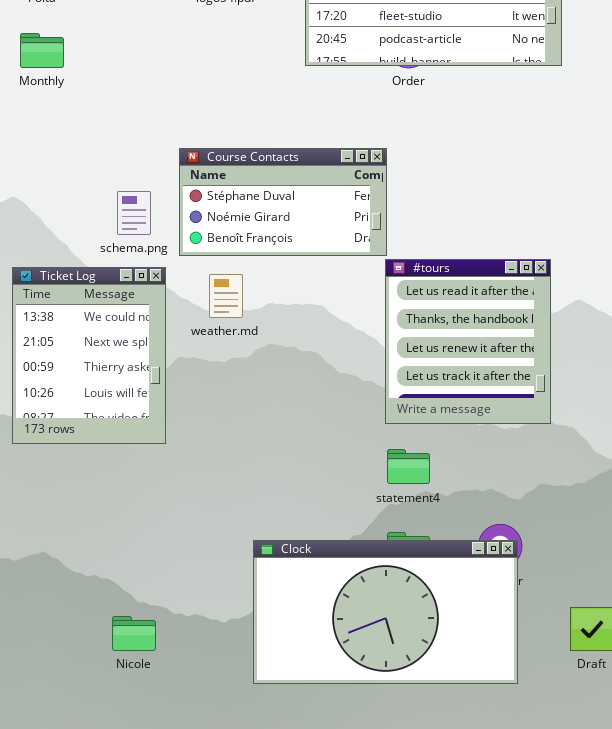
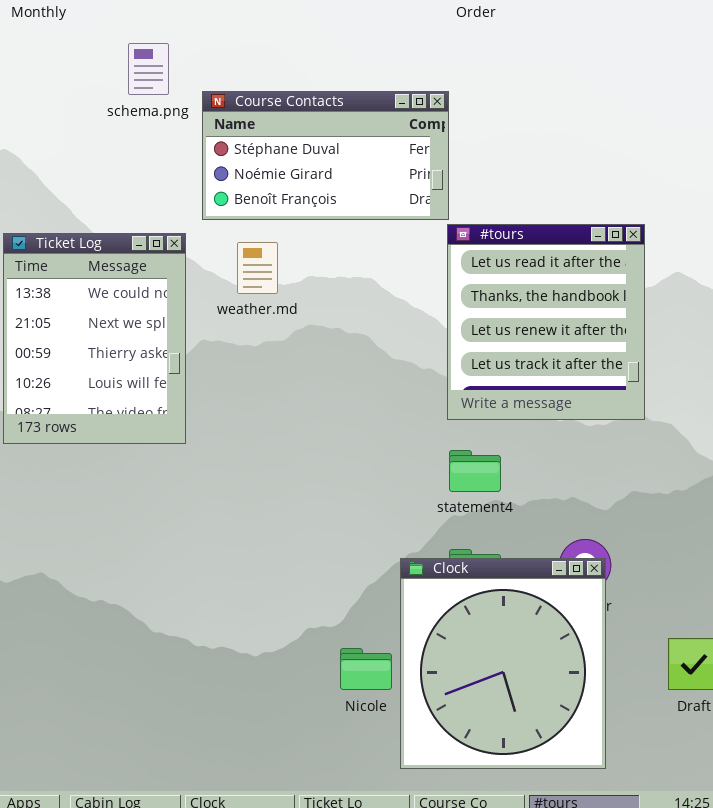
schema.png: [117,191,151,235] -> [128,43,169,95], moved
Clock: [253,540,518,684] -> [400,558,606,769], resized
Nicole: [112,616,156,651] -> [340,648,392,690], moved

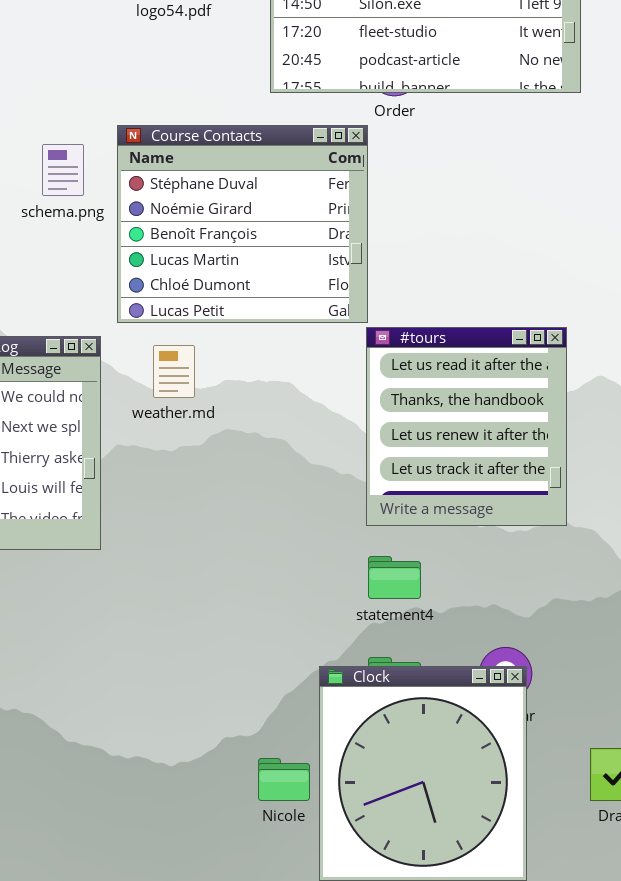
Course Contacts: [202,91,449,220] -> [117,125,368,323], resized

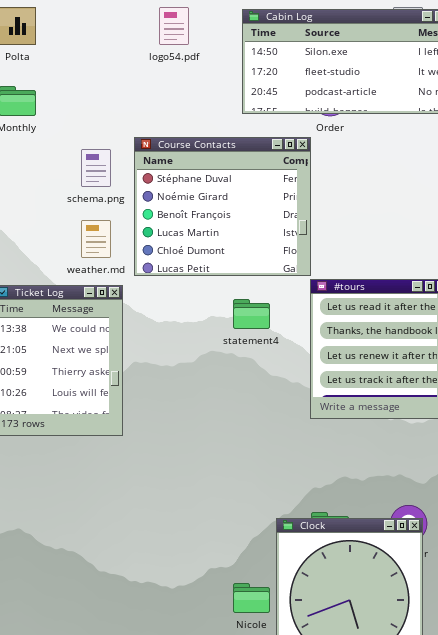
weather.md: [153,345,195,398] -> [81,220,111,258], moved
statement4: [368,556,421,599] -> [233,299,270,329], moved

